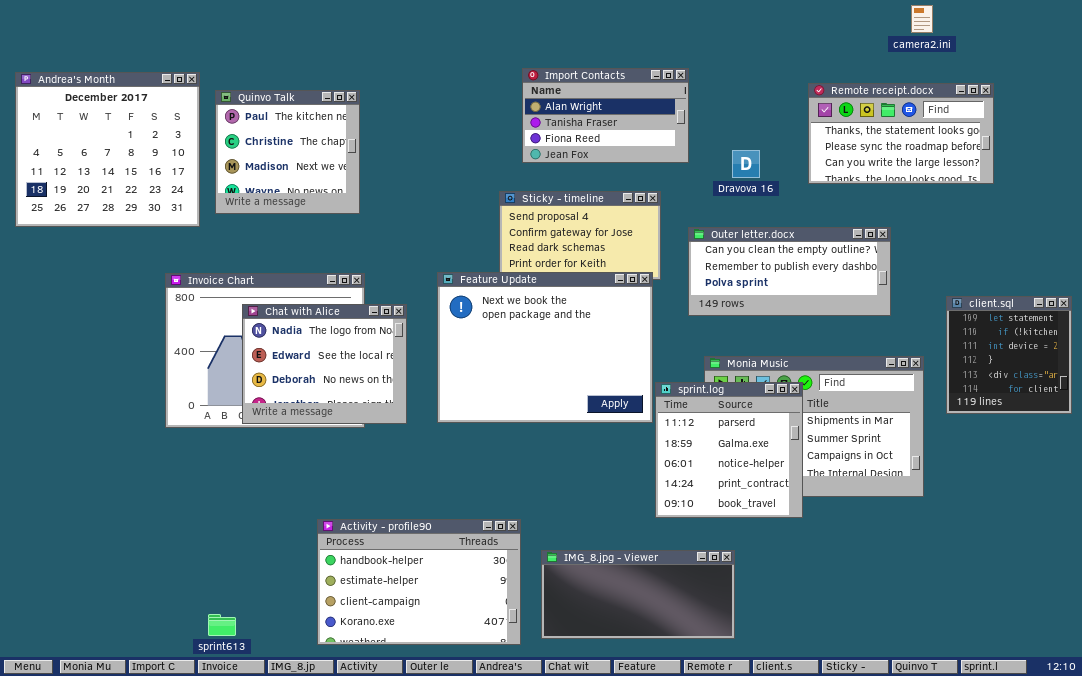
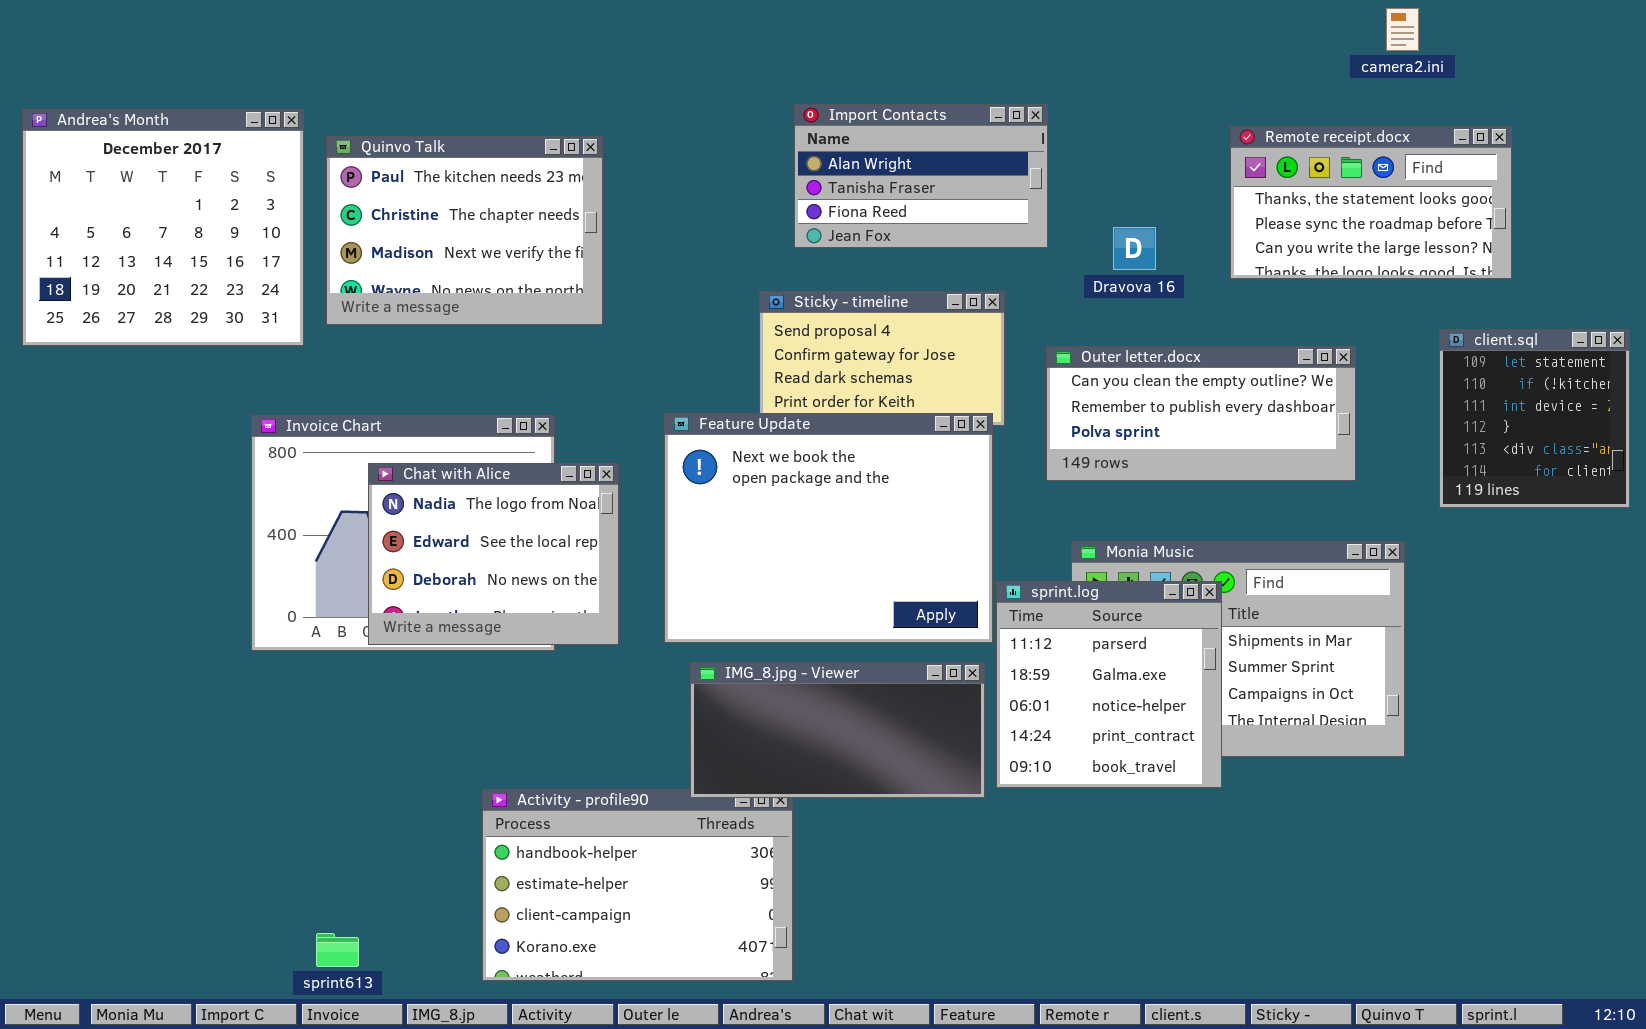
Quinvo Talk: [215,90,360,214] -> [326,136,603,325], resized
client.sql: [946,296,1072,414] -> [1439,329,1630,508], moved
IMG_8.jpg - Viewer: [541,550,735,639] -> [690,662,985,798], moved

